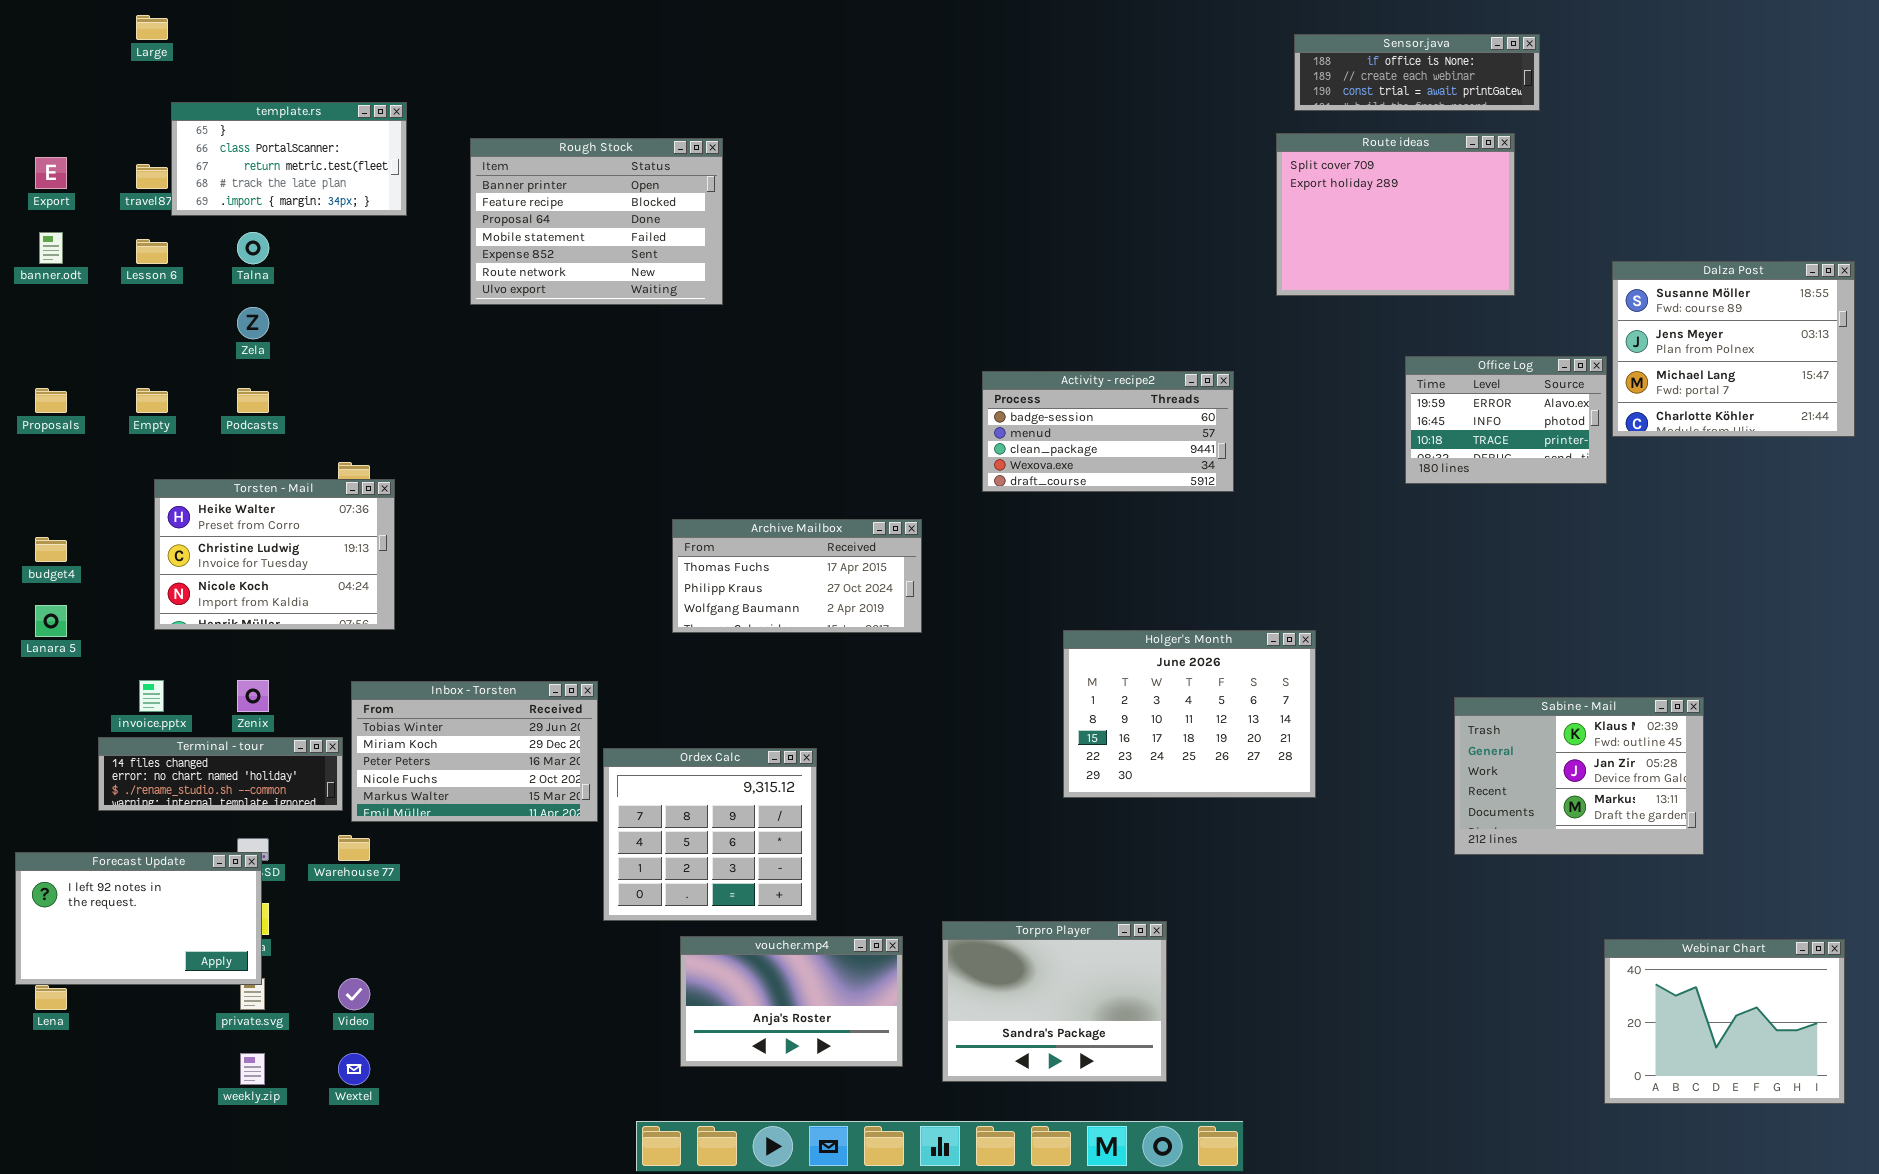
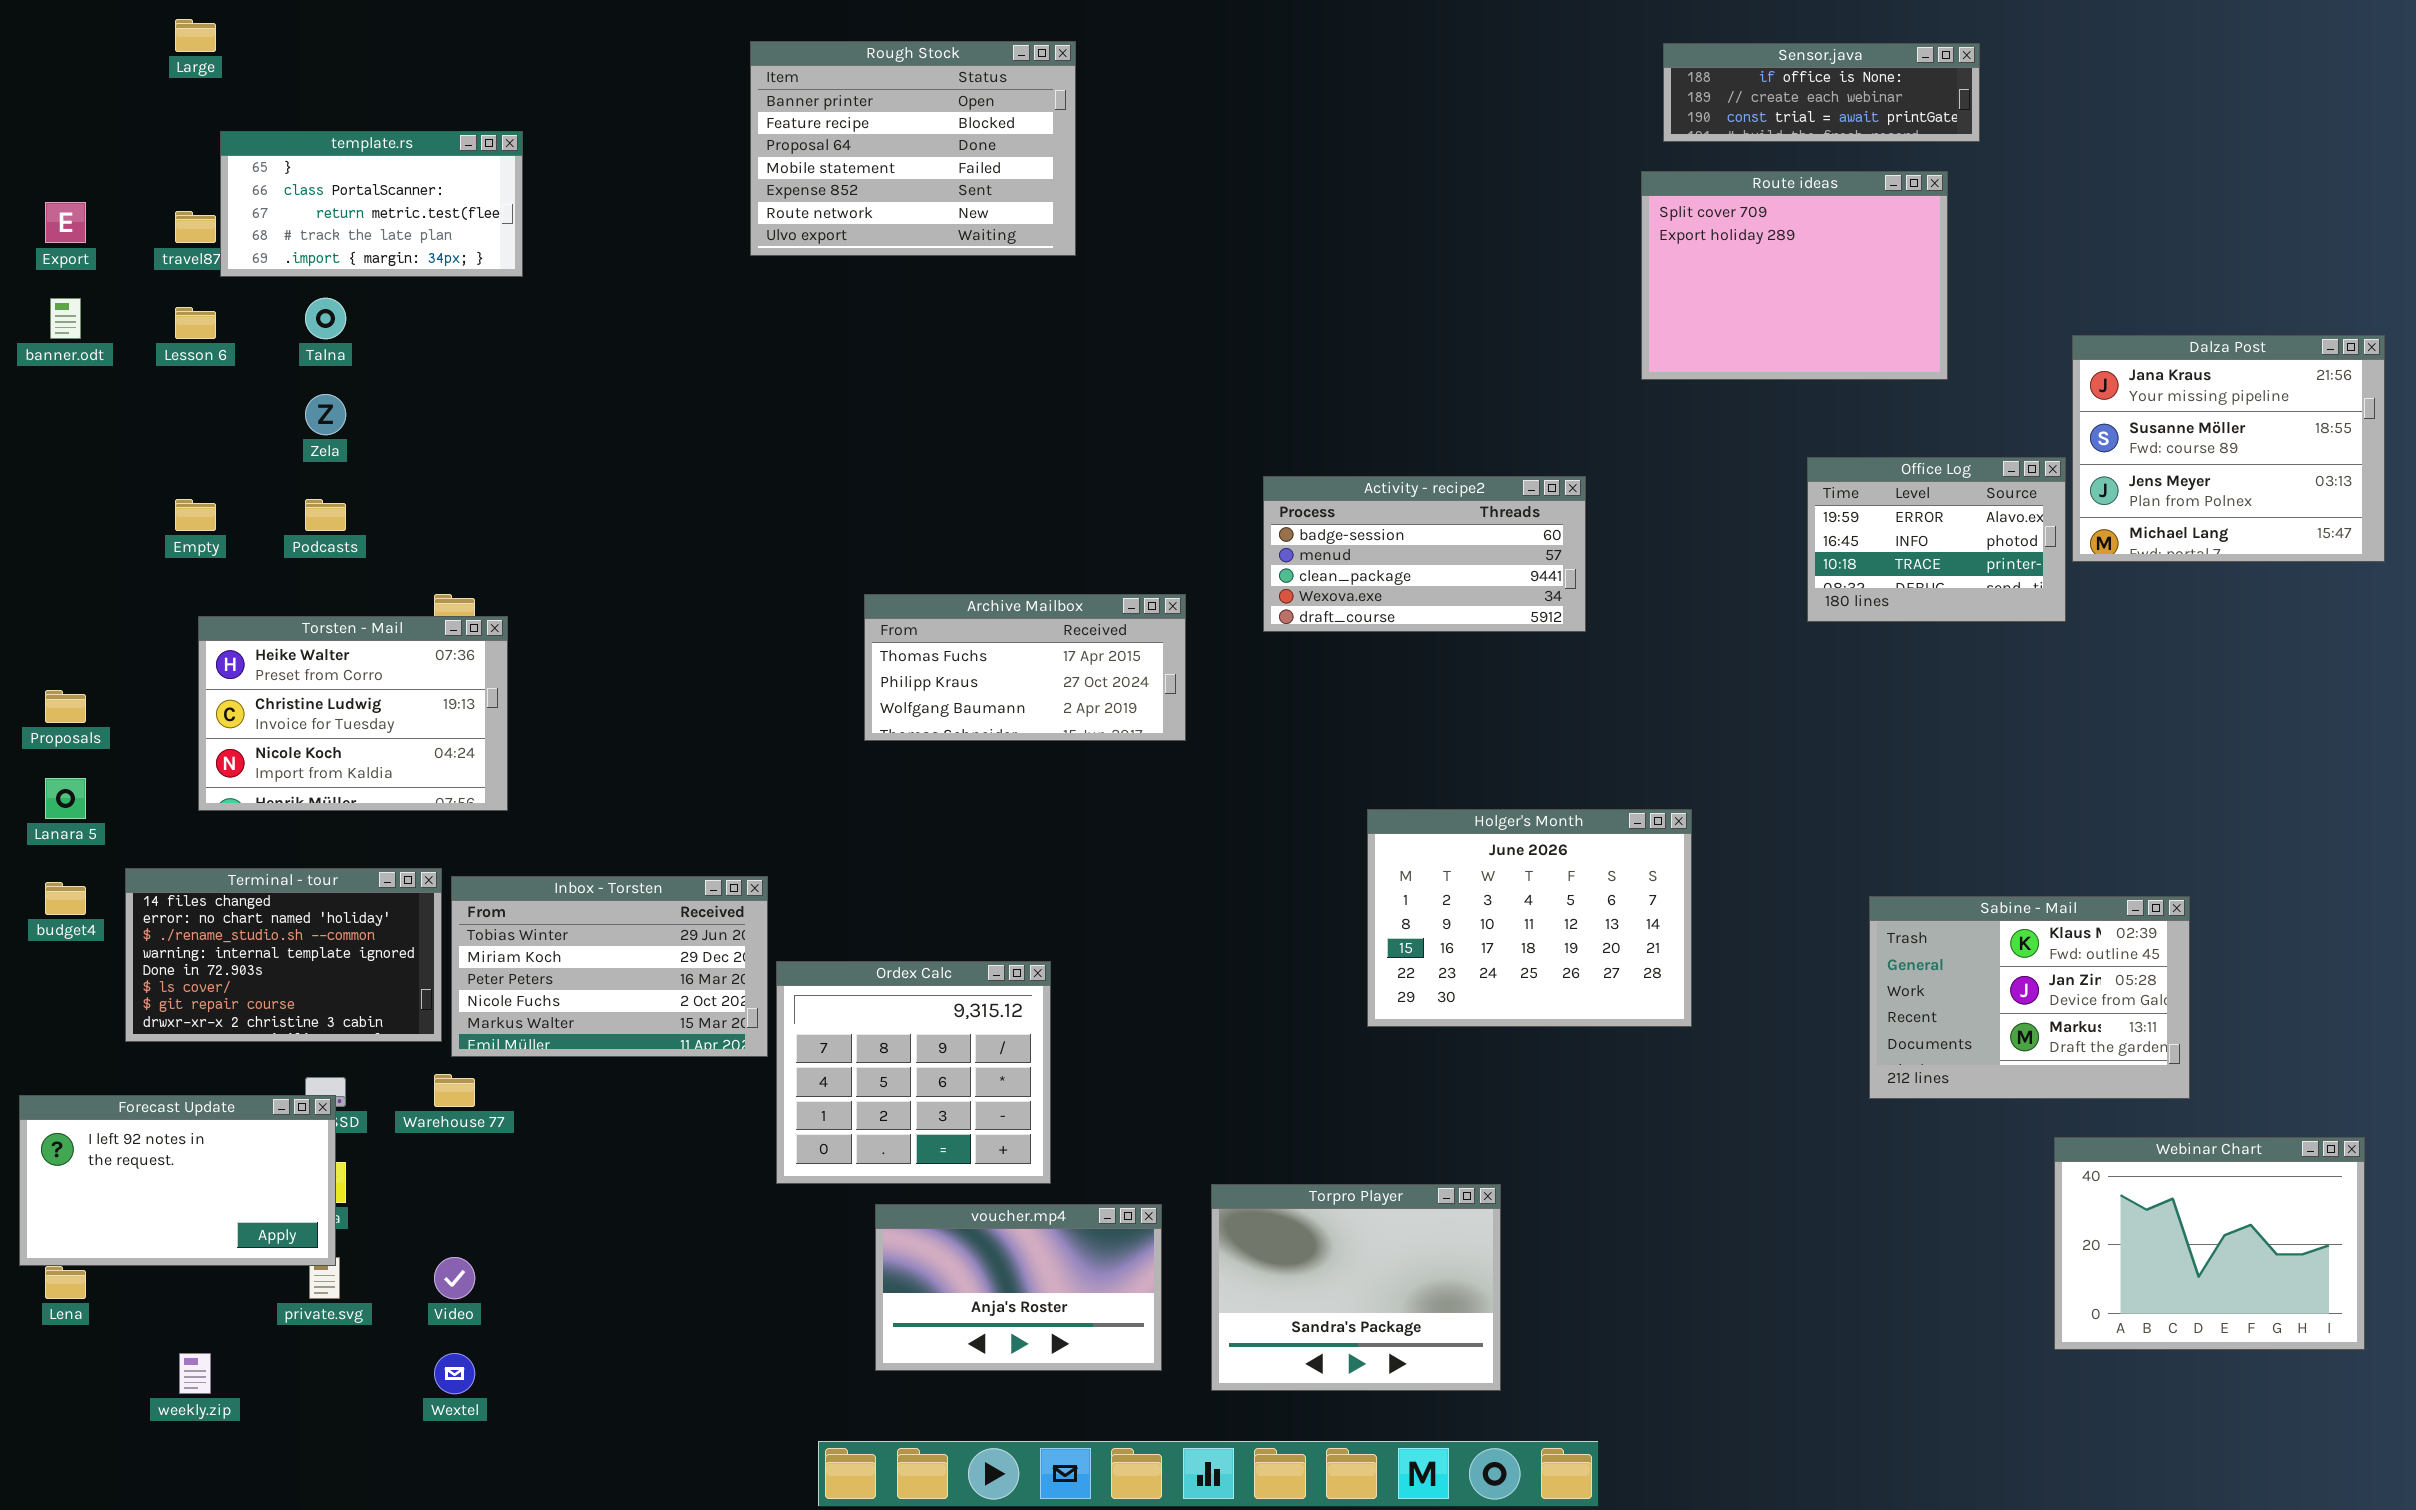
Rough Stock: [470,138,723,305] -> [750,41,1076,256], moved
Dalza Post: [1612,261,1855,437] -> [2072,335,2385,562], scrolled up 1 row
Proposals: [35,388,67,413] -> [45,690,86,723], moved
Archive Mailbox: [672,519,922,633] -> [864,594,1186,741], moved
budget4: [35,537,67,562] -> [45,882,86,915], moved
Terminal - tour: [98,737,343,811] -> [125,868,442,1042], resized
Webinar Chart: [1604,939,1845,1104] -> [2054,1137,2365,1350], moved
weekly.zip: [240,1053,265,1085] -> [179,1353,211,1394], moved

